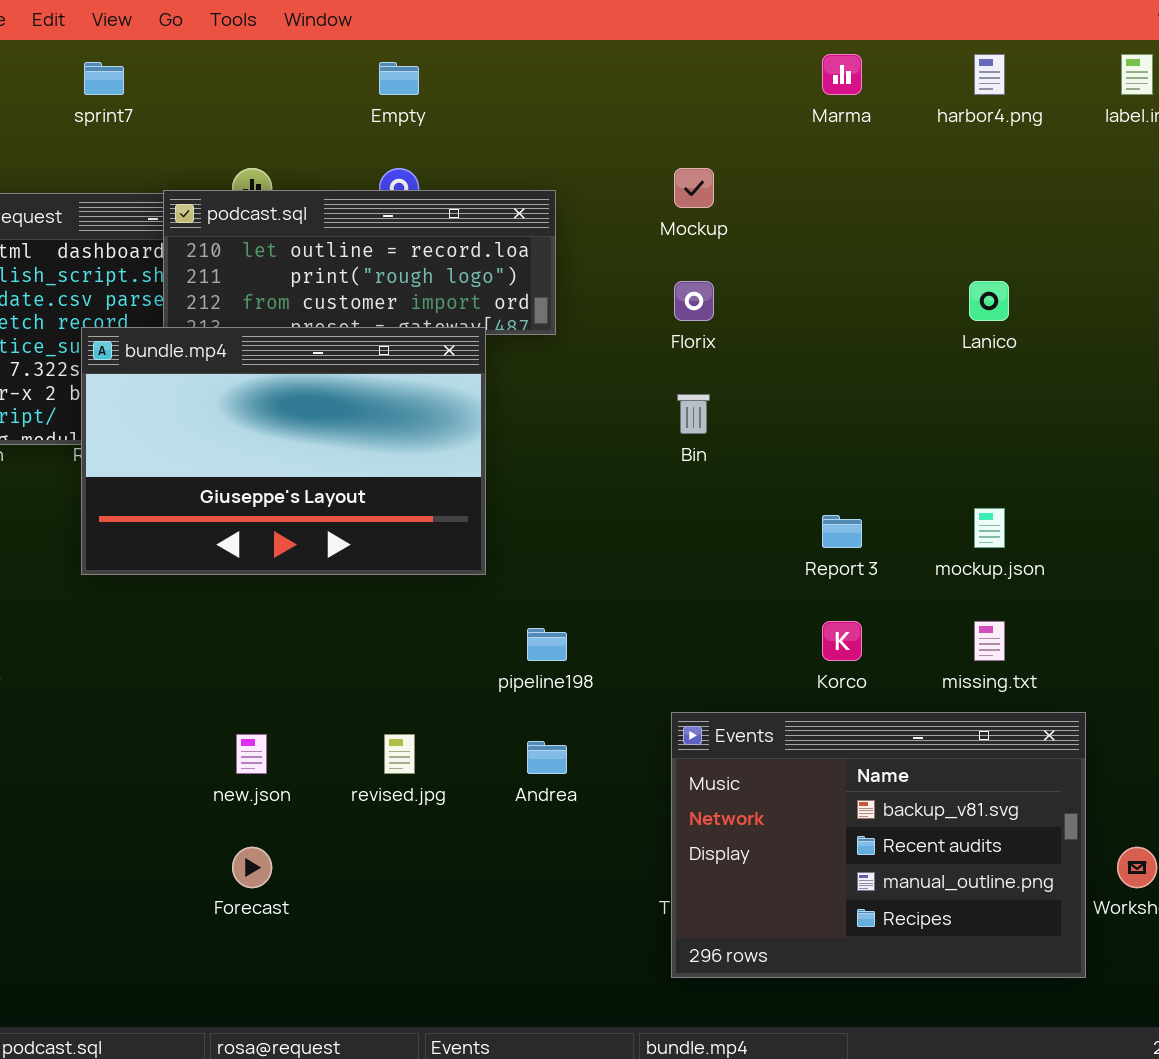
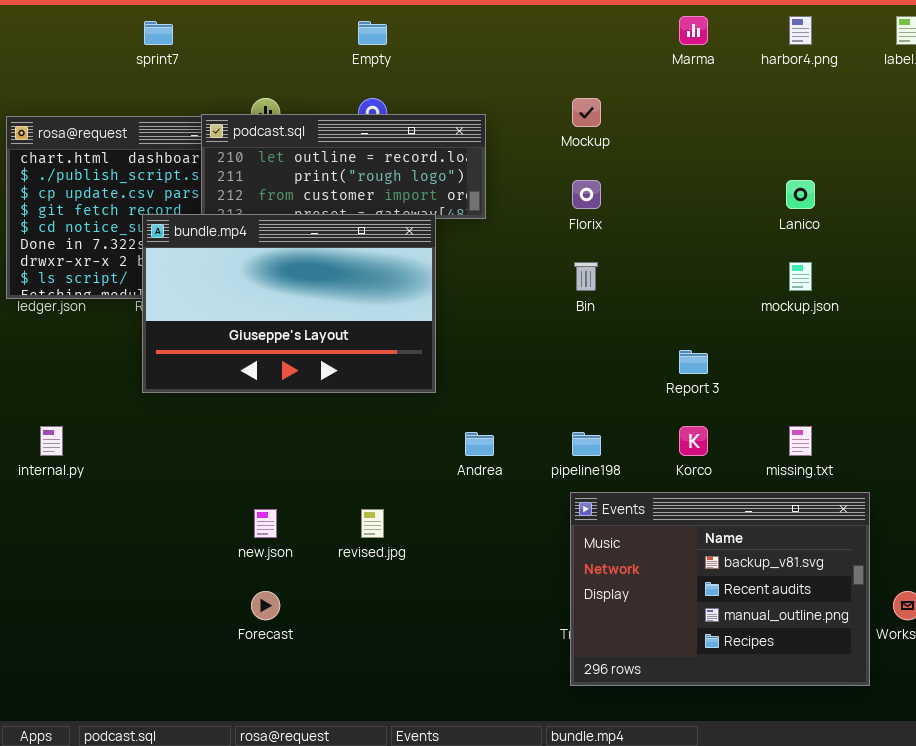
mockup.json: [974,508,1005,548] -> [789,262,812,291], moved
pipeline198: [527,628,567,661] -> [572,432,601,456], moved
Andrea: [527,741,567,774] -> [465,432,494,456], moved

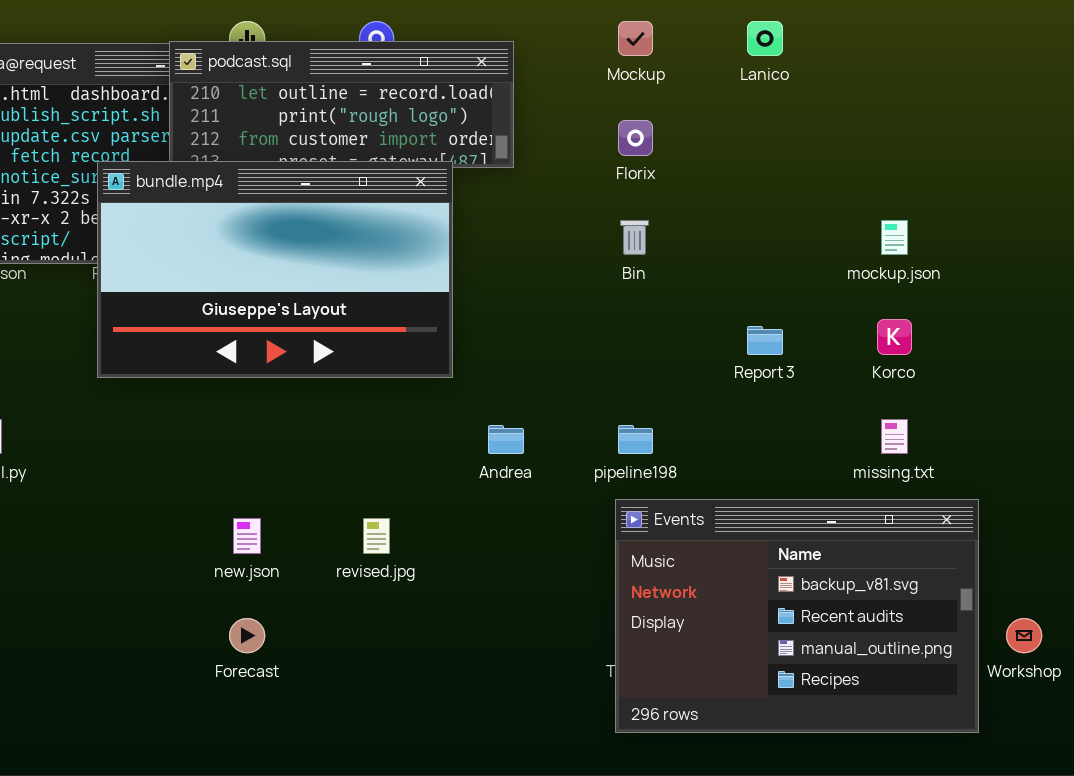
Lanico: [786,180,815,209] -> [747,21,783,56], moved
Korco: [679,426,708,456] -> [877,319,912,355], moved

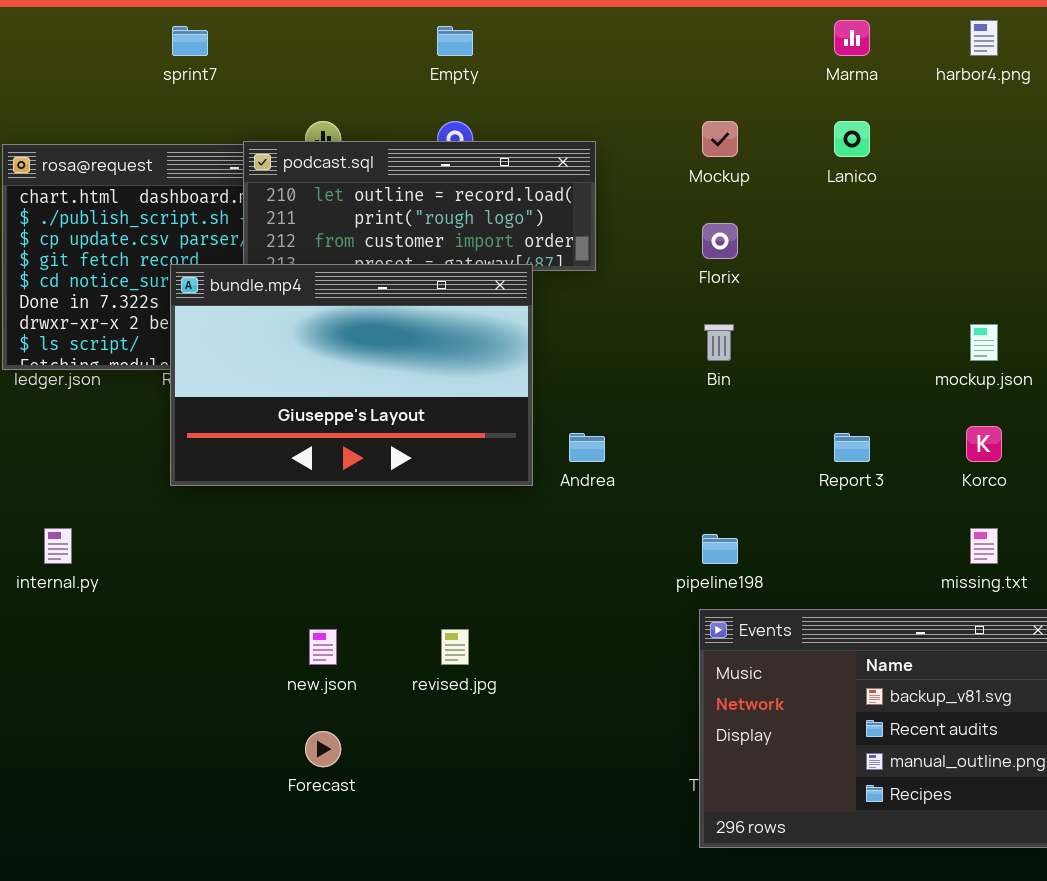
Andrea: [488,425,524,454] -> [569,433,605,462], moved

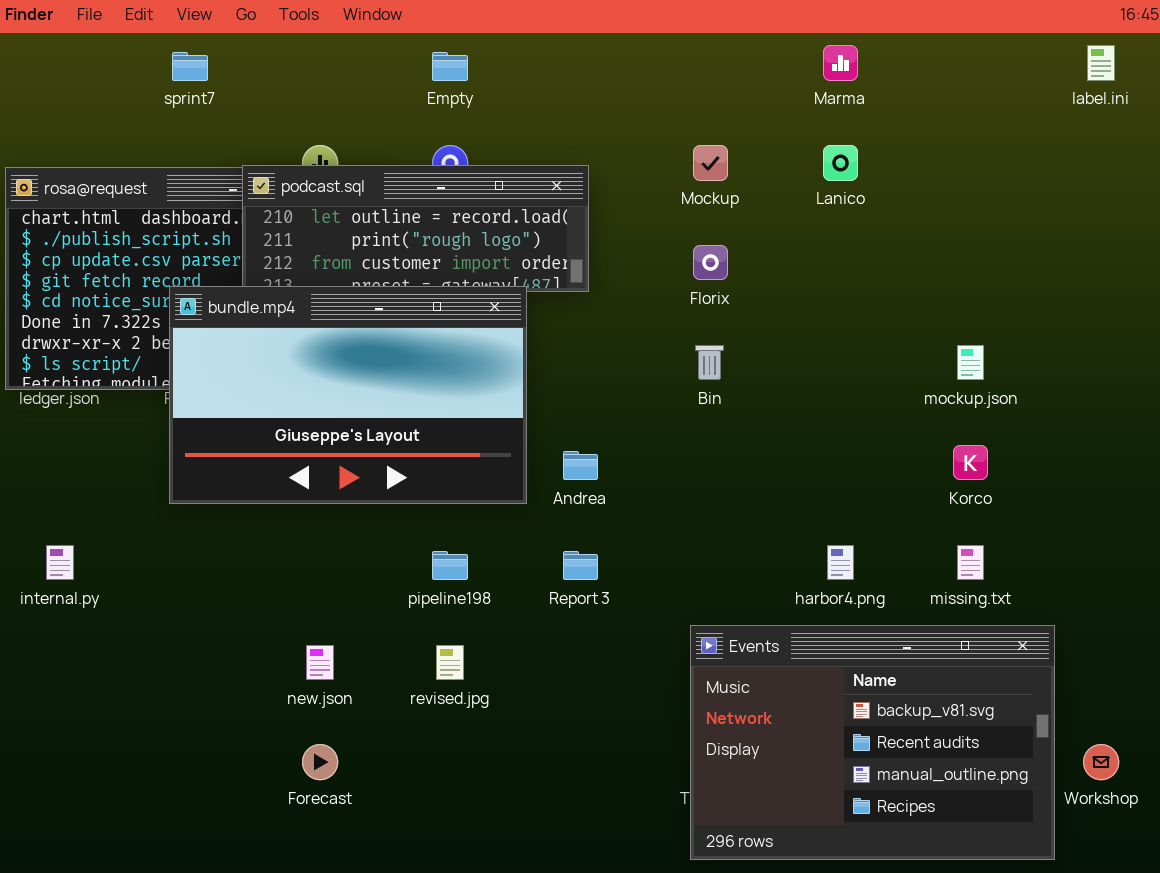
harbor4.png: [970,20,998,56] -> [827,545,854,580], moved
Report 3: [834,433,870,462] -> [563,551,598,580], moved
pipeline198: [702,534,738,564] -> [432,551,468,580], moved

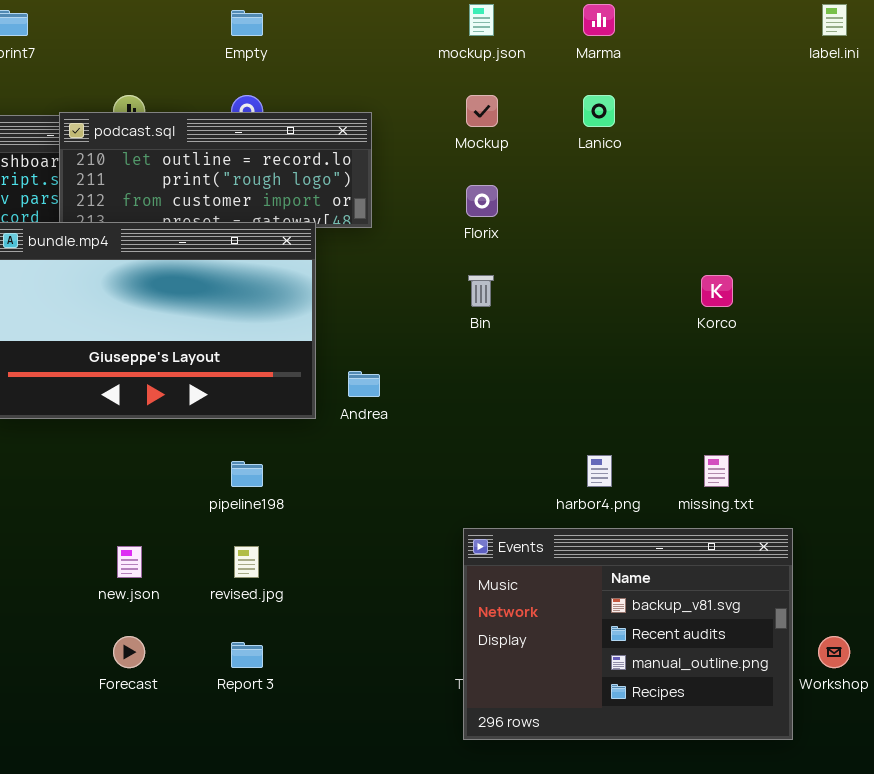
mockup.json: [957,345,984,380] -> [469,4,494,36], moved
Korco: [953,445,988,480] -> [701,275,733,307], moved
Report 3: [563,551,598,580] -> [231,642,263,668], moved

